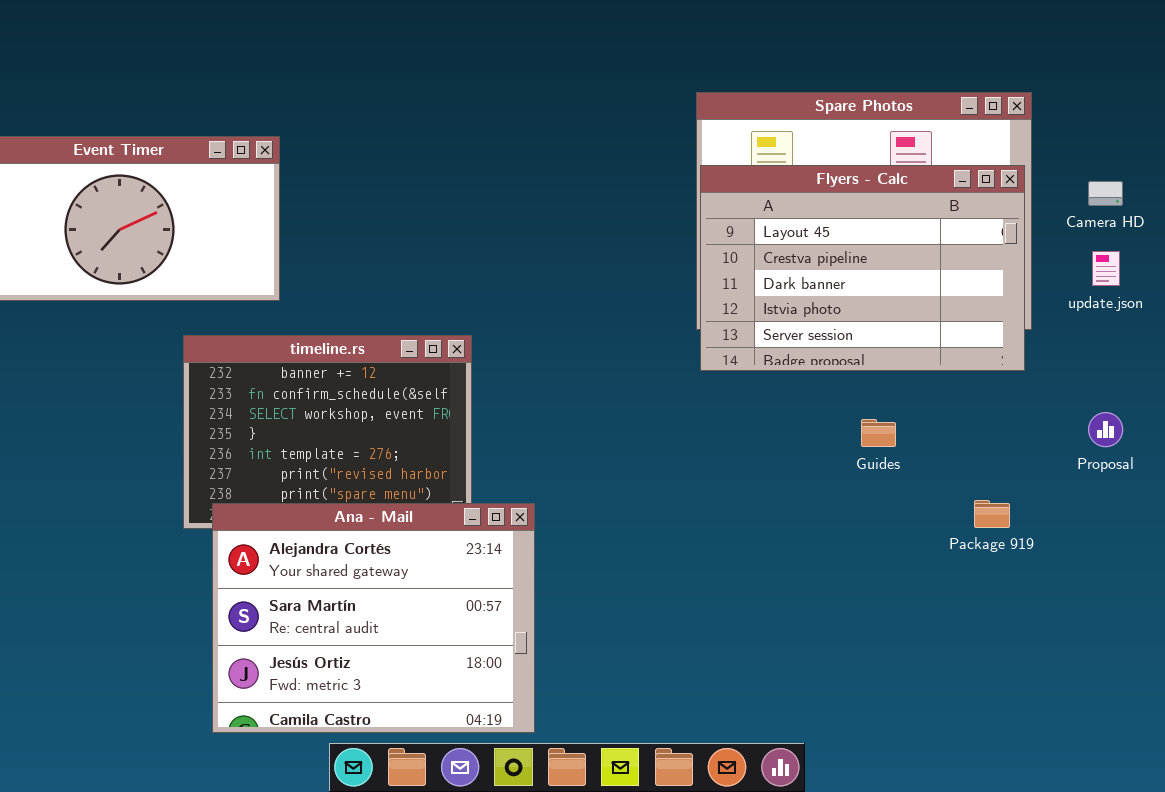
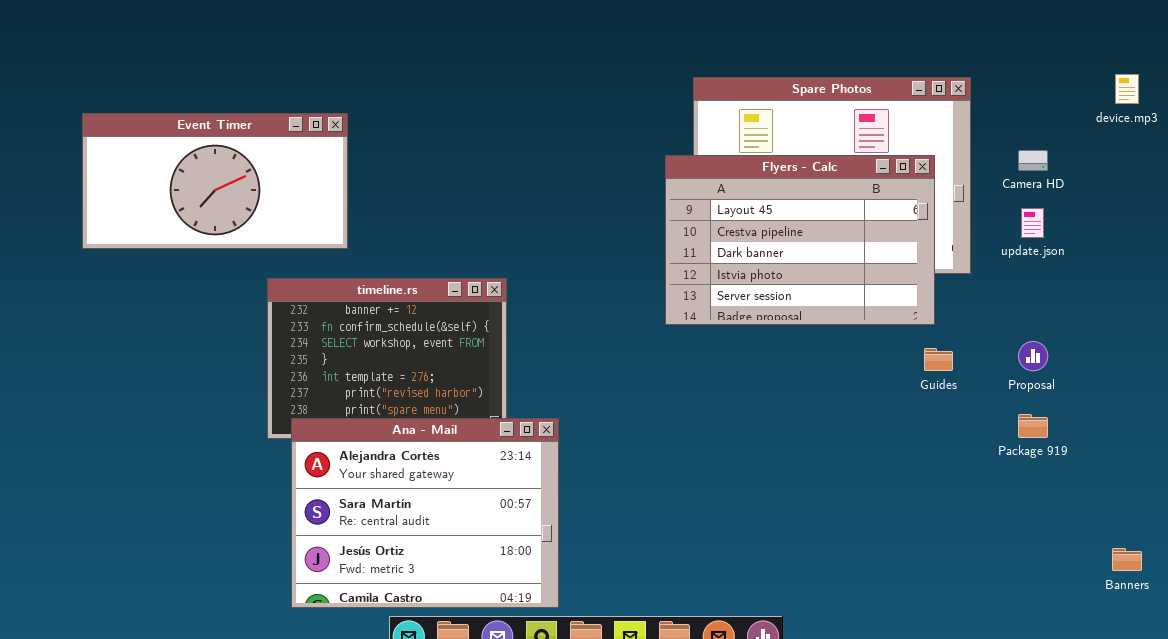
Flyers - Calc: [700,165,1025,371] -> [665,155,935,325], moved
Guides: [861,419,896,447] -> [924,348,953,371], moved
Package 919: [974,500,1010,528] -> [1018,414,1048,438], moved

